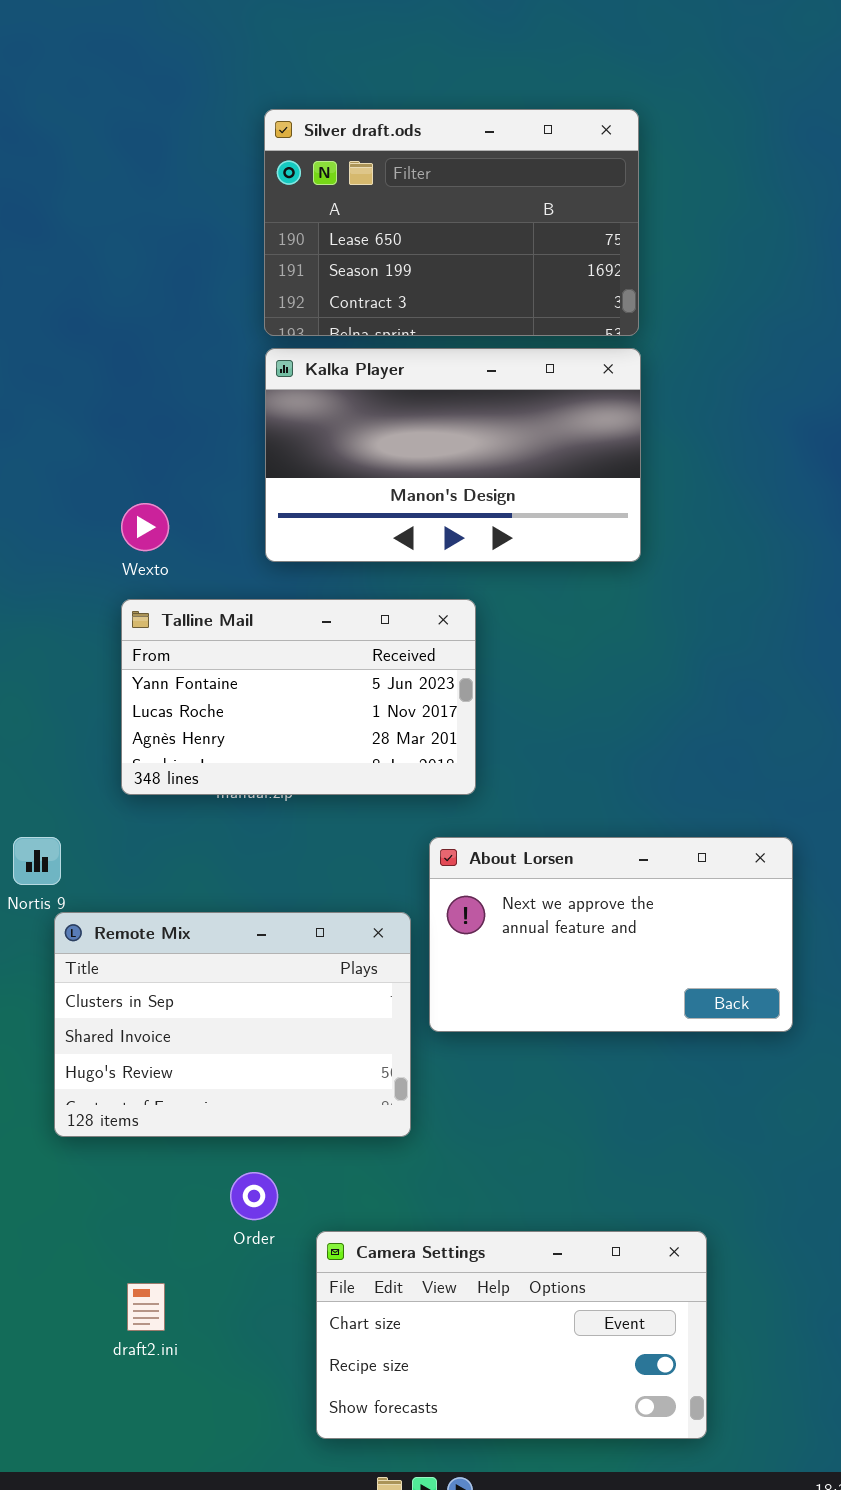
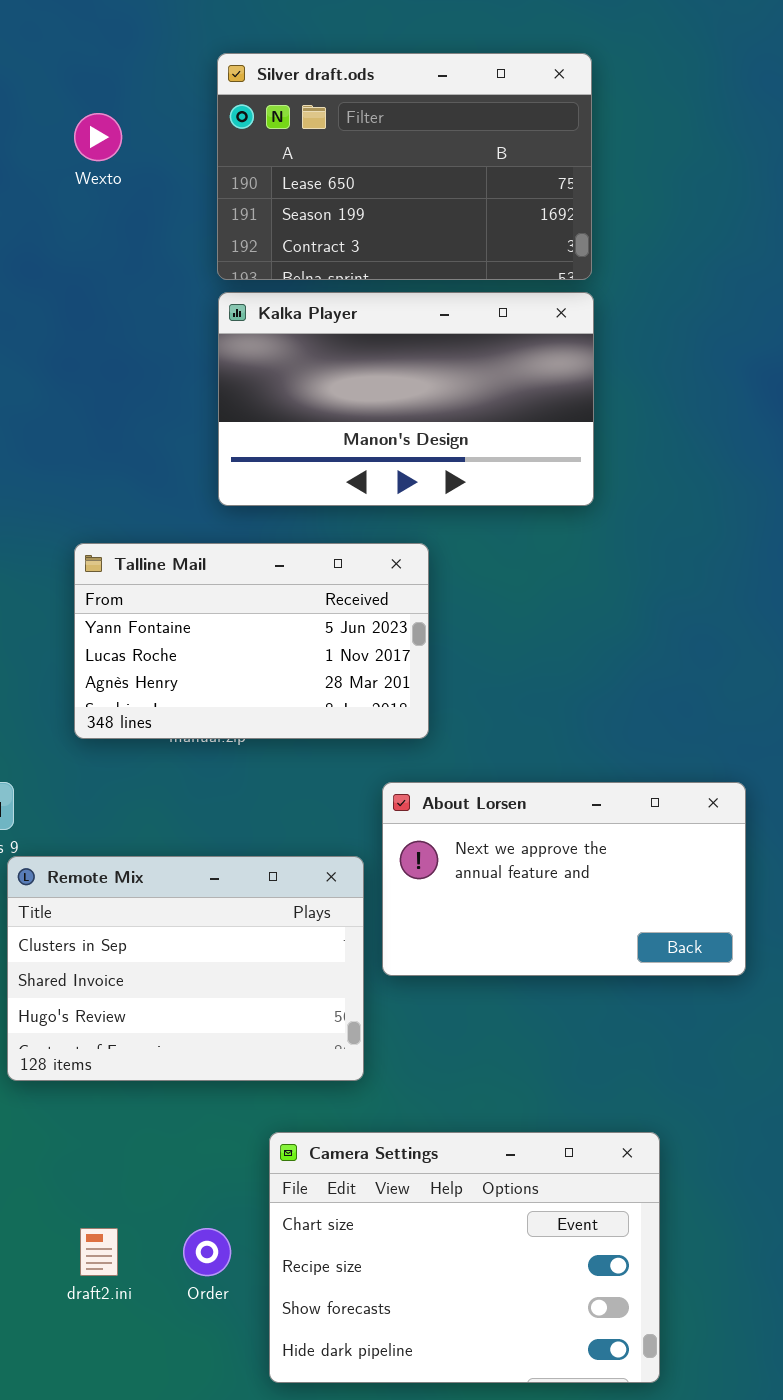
Wexto: [121,503,169,551] -> [74,113,122,161], moved
Order: [230,1172,278,1220] -> [183,1228,231,1276], moved
Camera Settings: [316,1231,707,1439] -> [269,1132,660,1383], resized

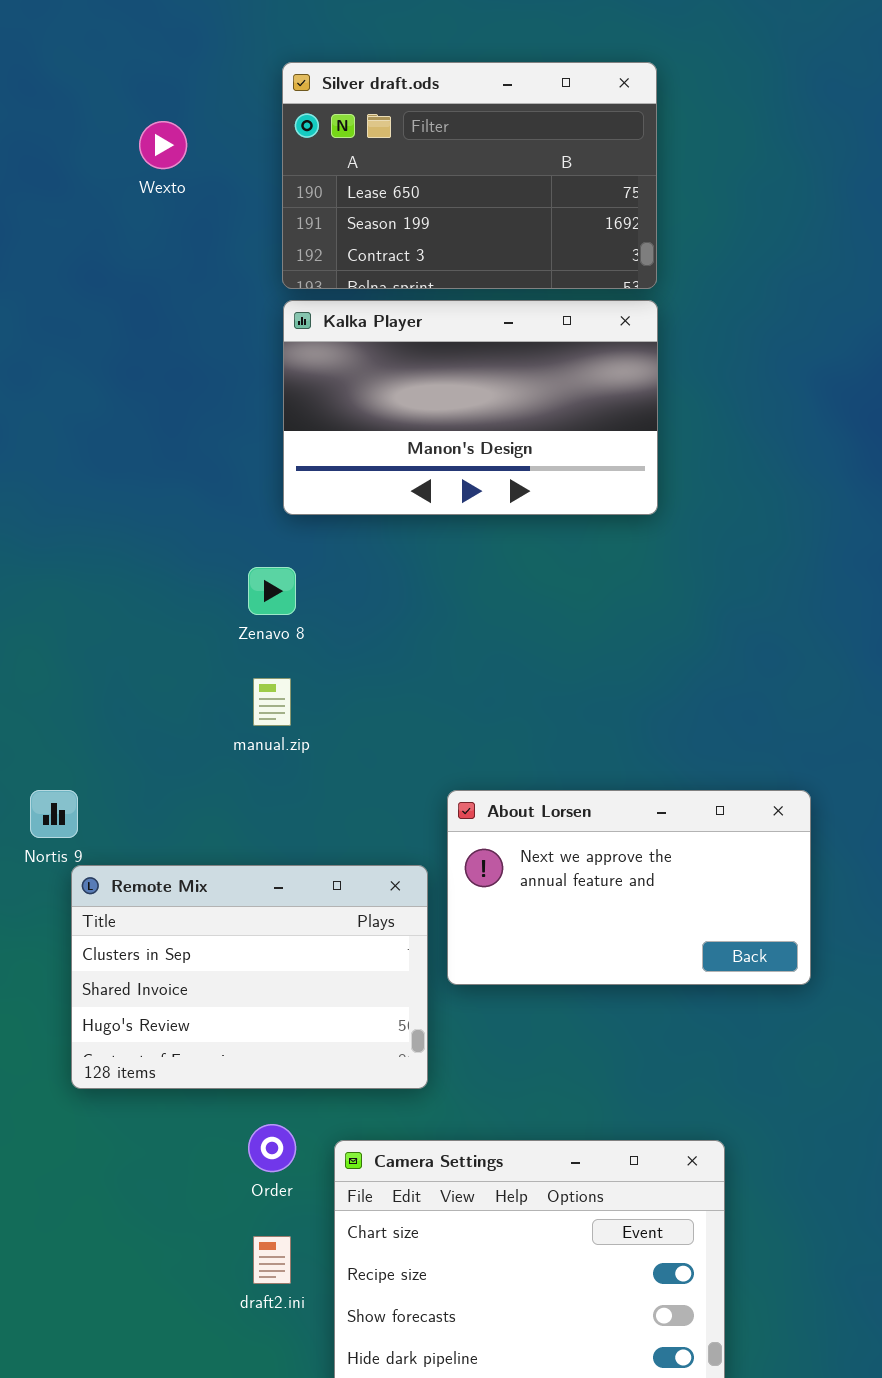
Talline Mail: [74,543,429,739] -> none, closed
draft2.ini: [80,1228,118,1276] -> [253,1236,291,1284], moved
Order: [183,1228,231,1276] -> [248,1124,296,1172], moved

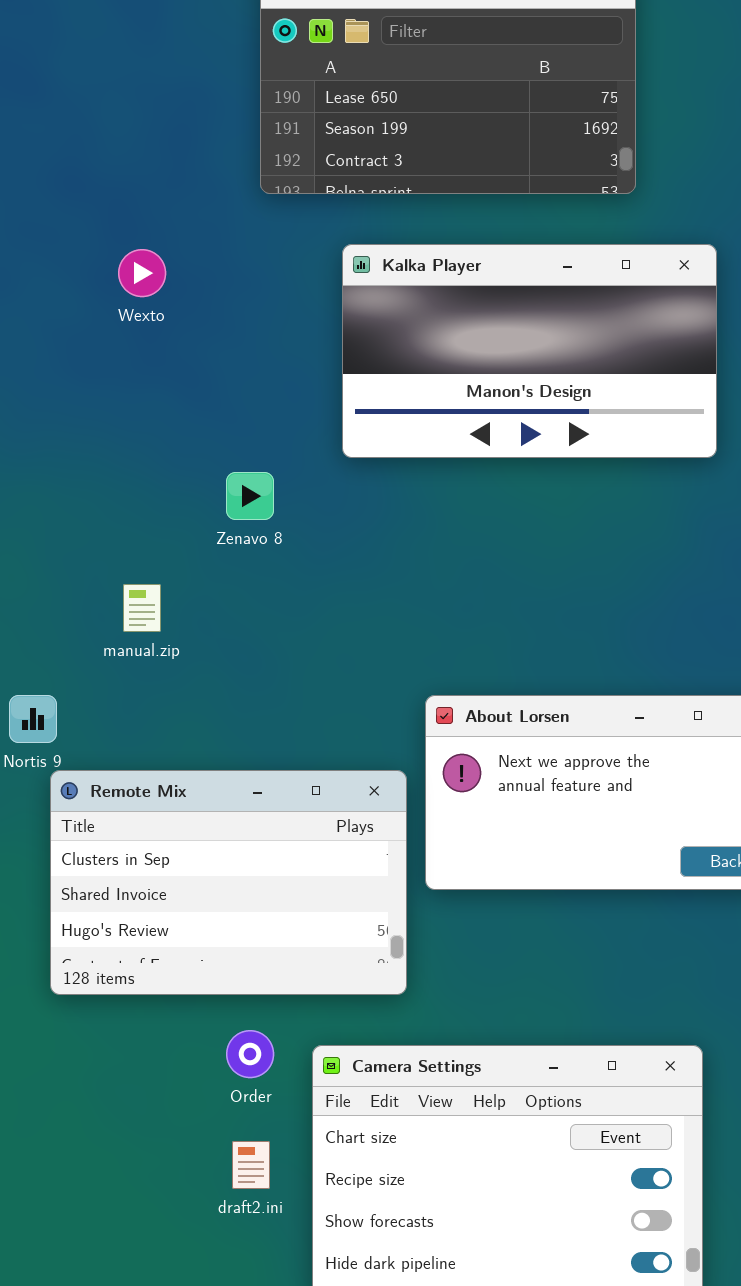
Wexto: [139,121,187,169] -> [118,249,166,297], moved
Kalka Player: [283,300,658,515] -> [342,244,717,458], moved
manual.zip: [253,678,291,726] -> [123,584,161,632], moved

